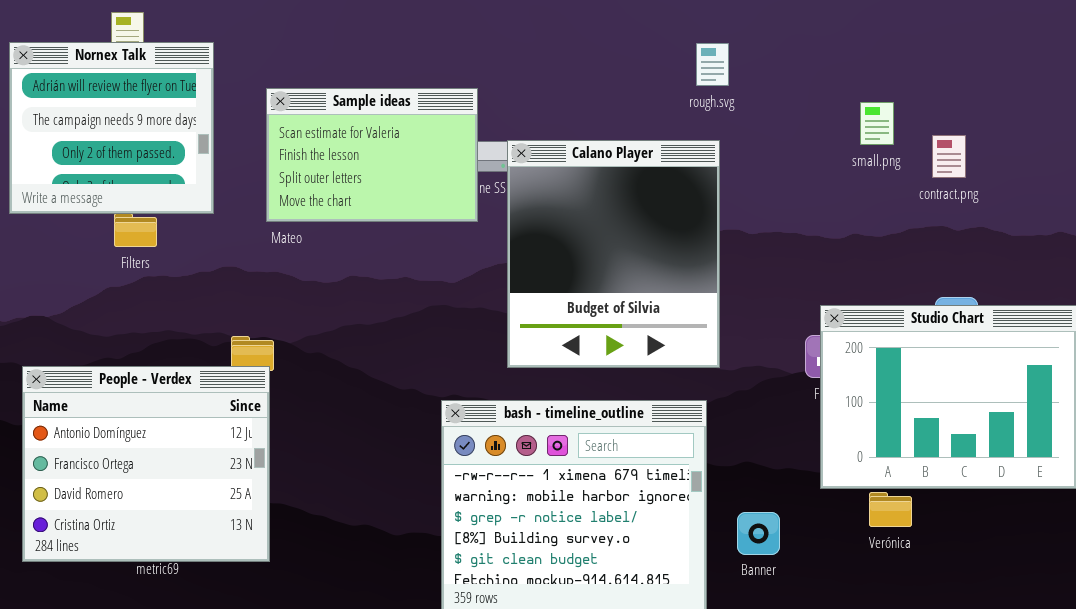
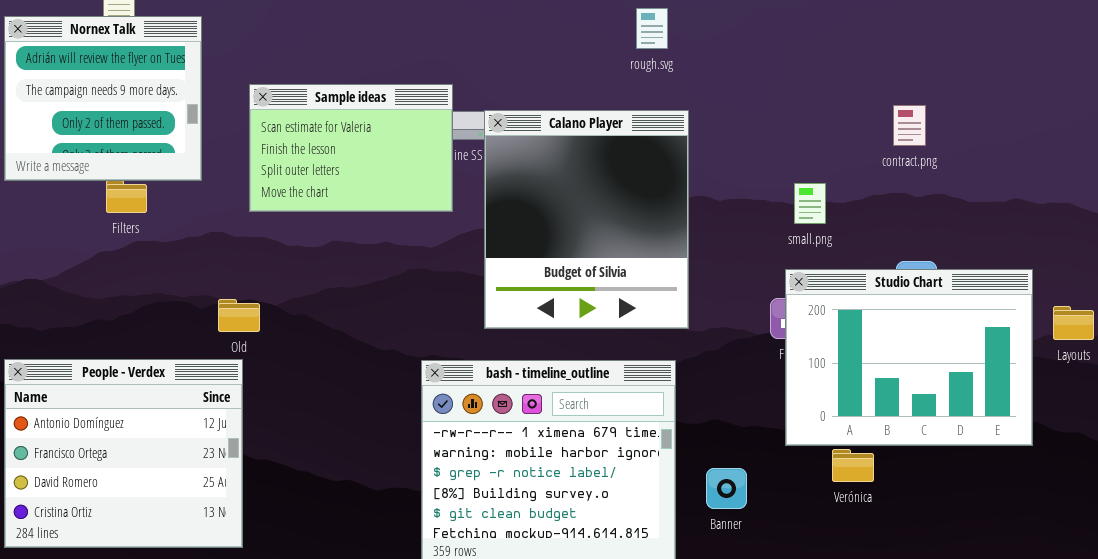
rough.svg: [696,43,729,86] -> [636,8,668,49], moved
Sample ideas: [266,88,478,222] -> [249,84,453,212], moved
small.png: [860,102,894,145] -> [794,183,826,224], moved
People - Verdex: [22,366,270,562] -> [4,359,243,548], moved

